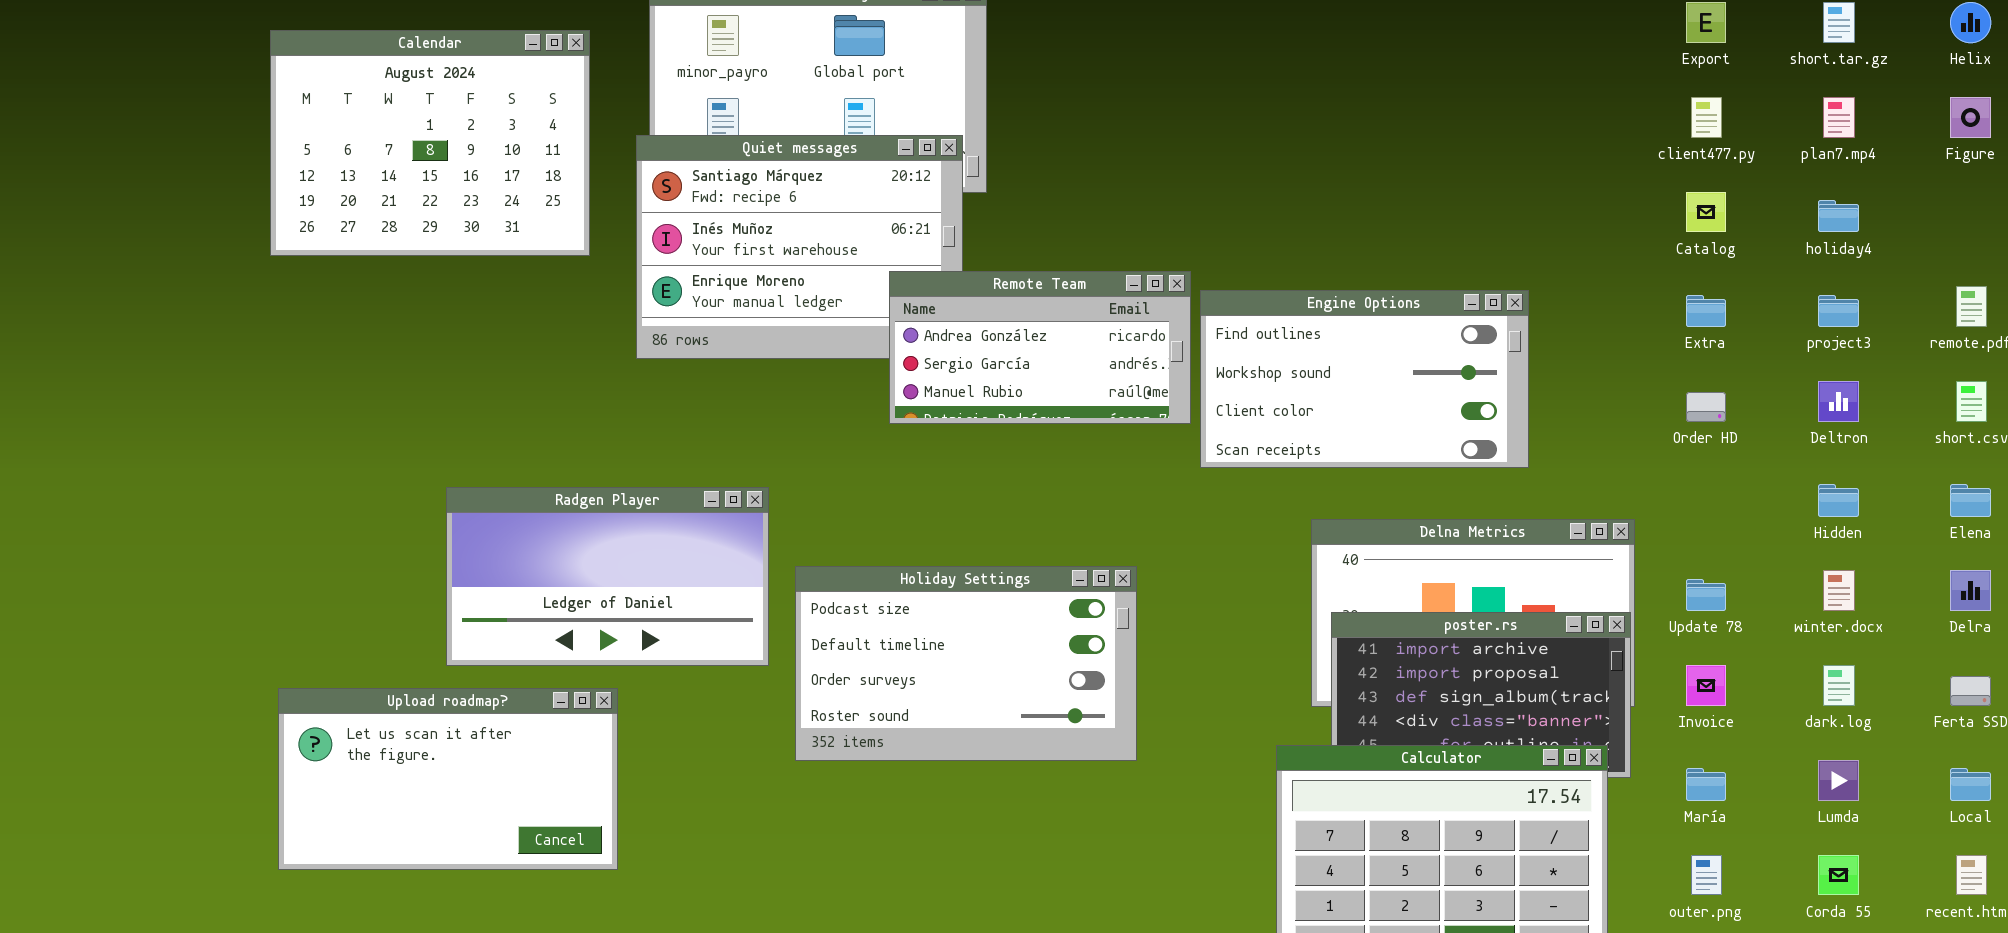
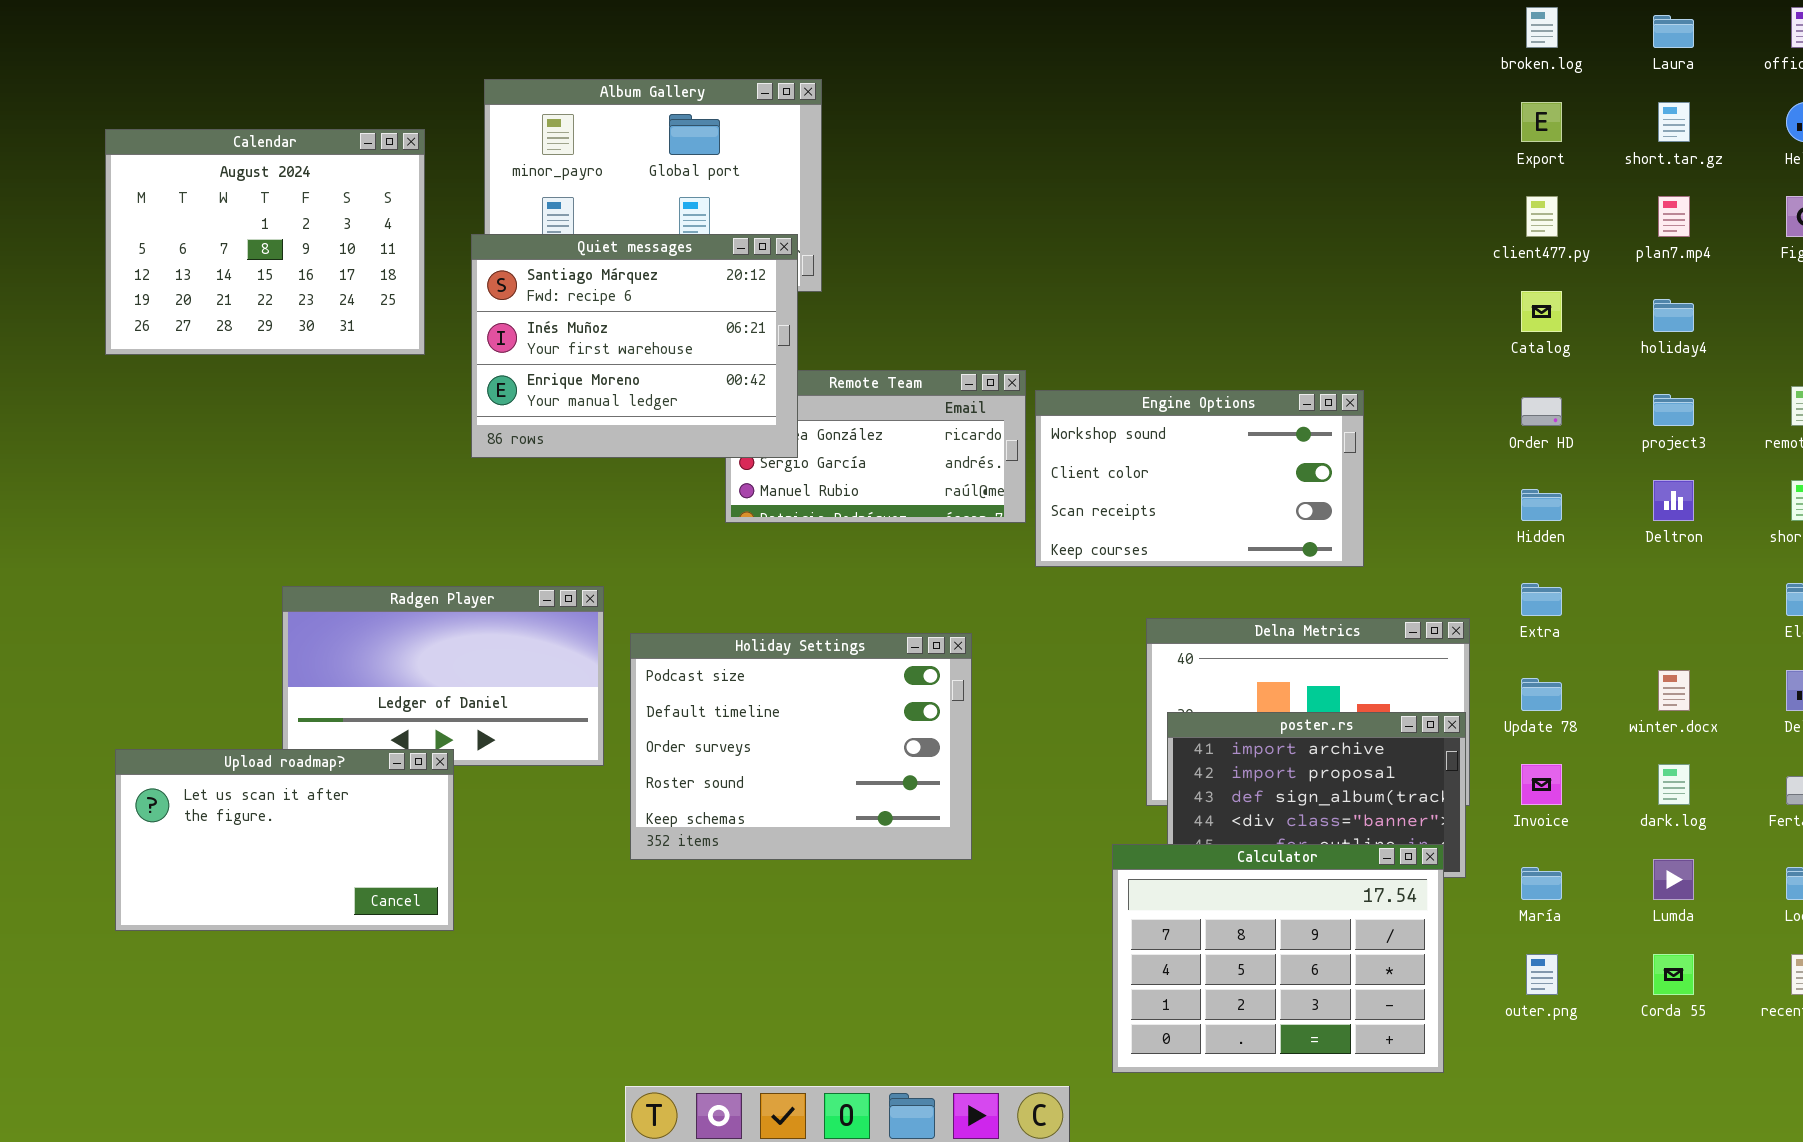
Quiet messages: [636,135,963,359] -> [471,234,798,458], raised
Engine Options: [1200,290,1529,468] -> [1035,390,1364,567], scrolled down 1 row
Extra: [1686,295,1726,327] -> [1521,583,1562,616], moved
Order HD: [1686,392,1726,422] -> [1521,397,1562,426], moved
Hidden: [1818,484,1859,517] -> [1521,489,1562,521], moved
Holiday Settings: [795,566,1137,761] -> [630,633,972,860], resized
Upload roadmap?: [278,688,618,870] -> [115,749,454,931], moved

